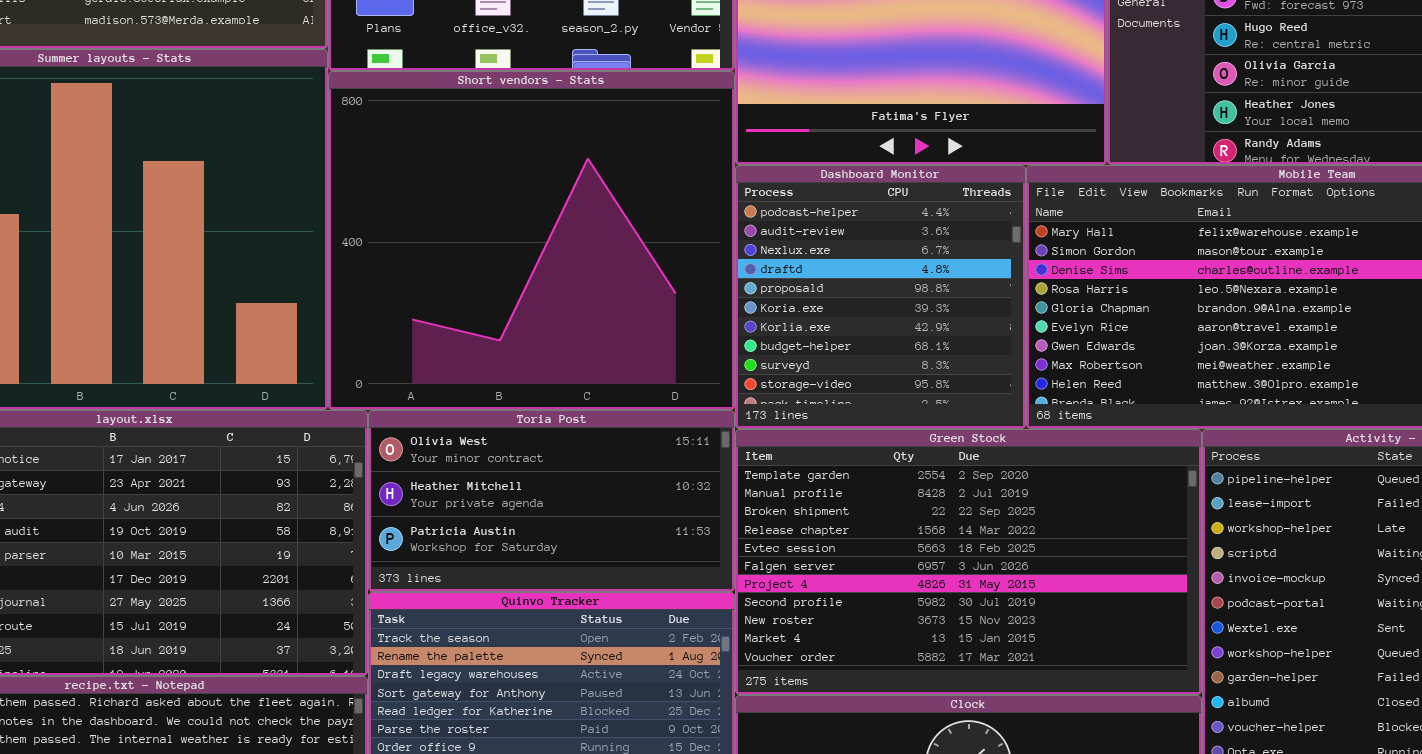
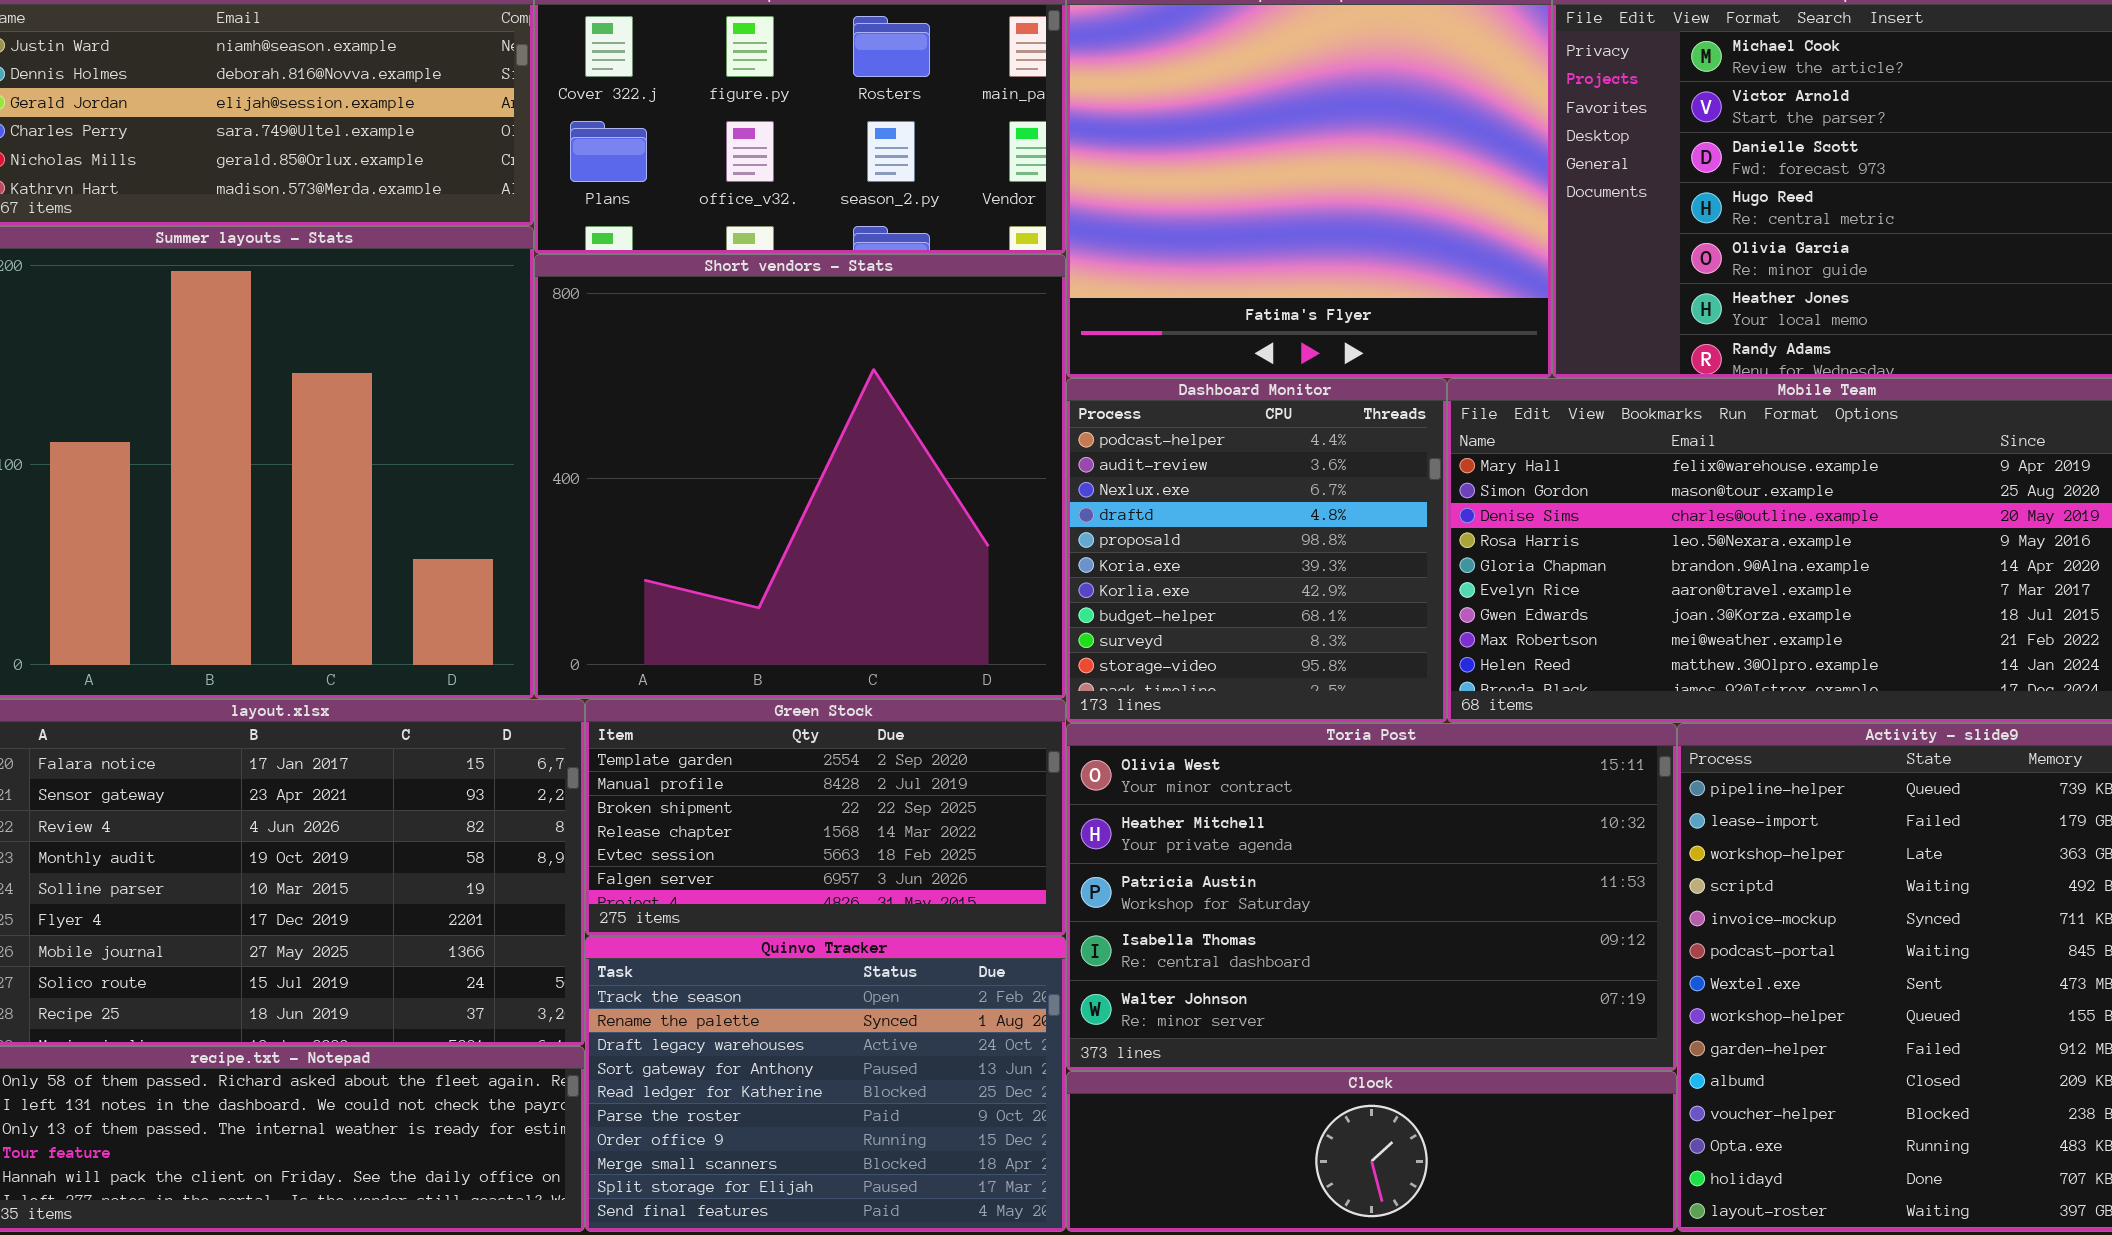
Toria Post: [368,410,735,592] -> [1066,723,1677,1071], moved, resized
Green Stock: [735,429,1202,695] -> [585,699,1066,936], moved, resized

